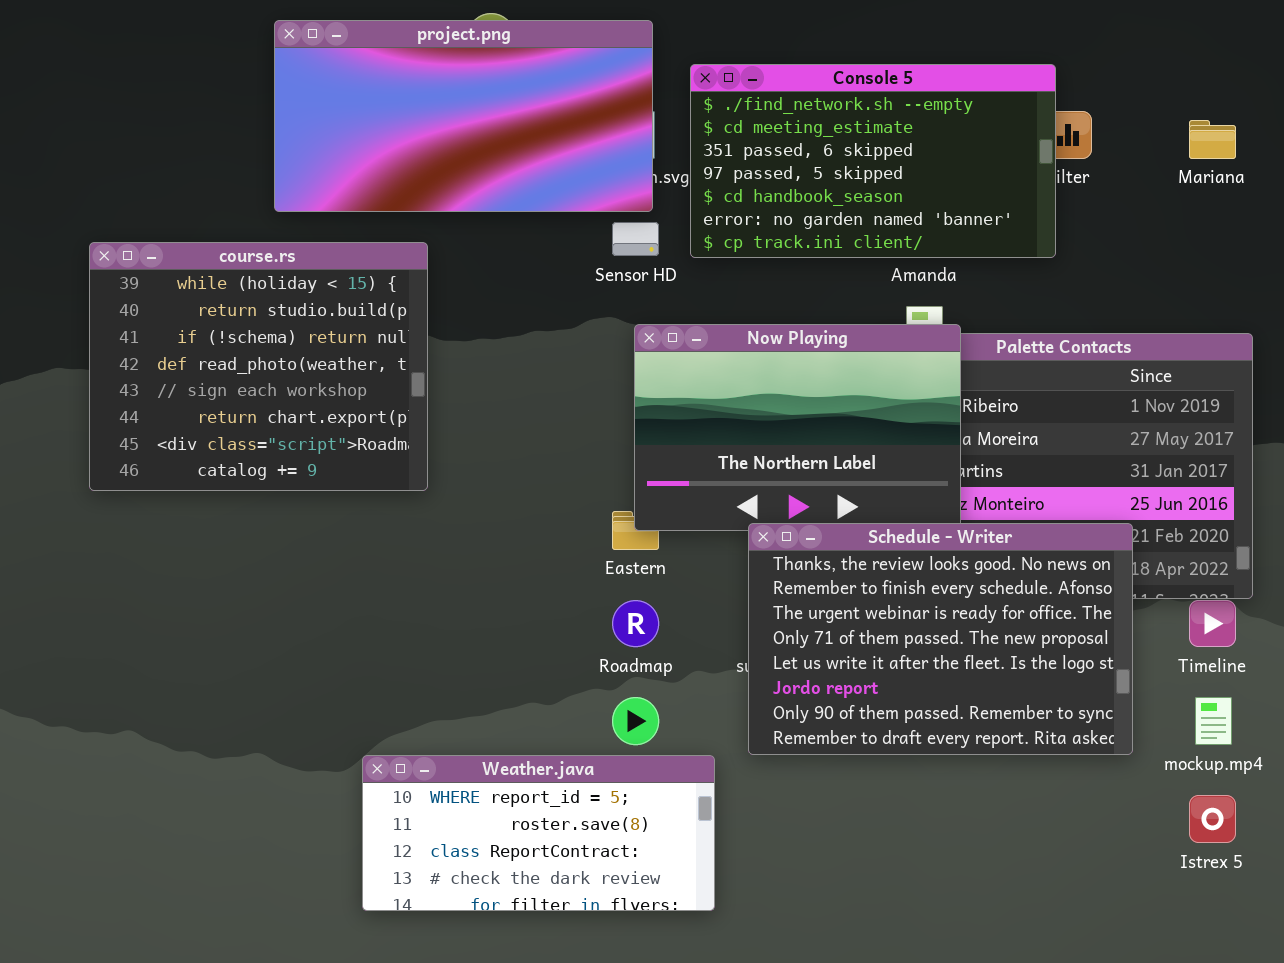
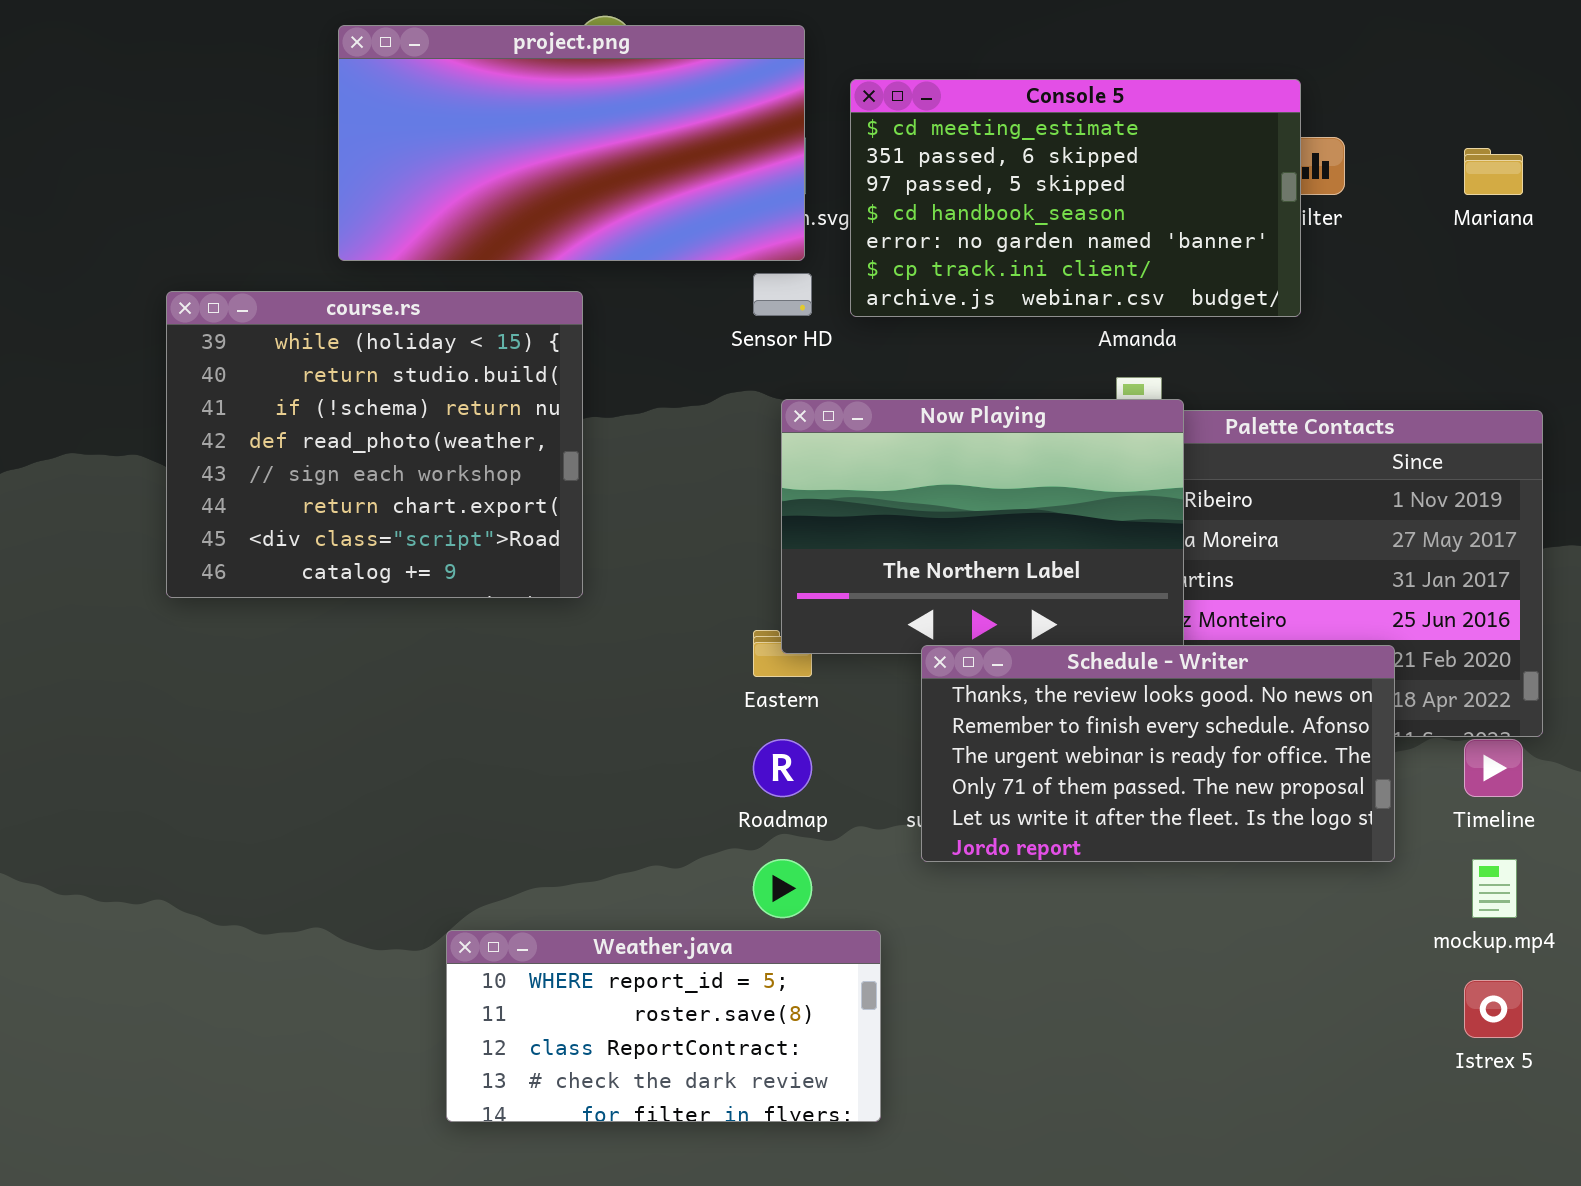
Console 5: [690,64,1056,258] -> [850,79,1301,317], scrolled down 1 row
course.rs: [89,242,428,491] -> [166,291,583,598], moved
Schedule - Writer: [748,523,1133,755] -> [921,645,1395,862], resized

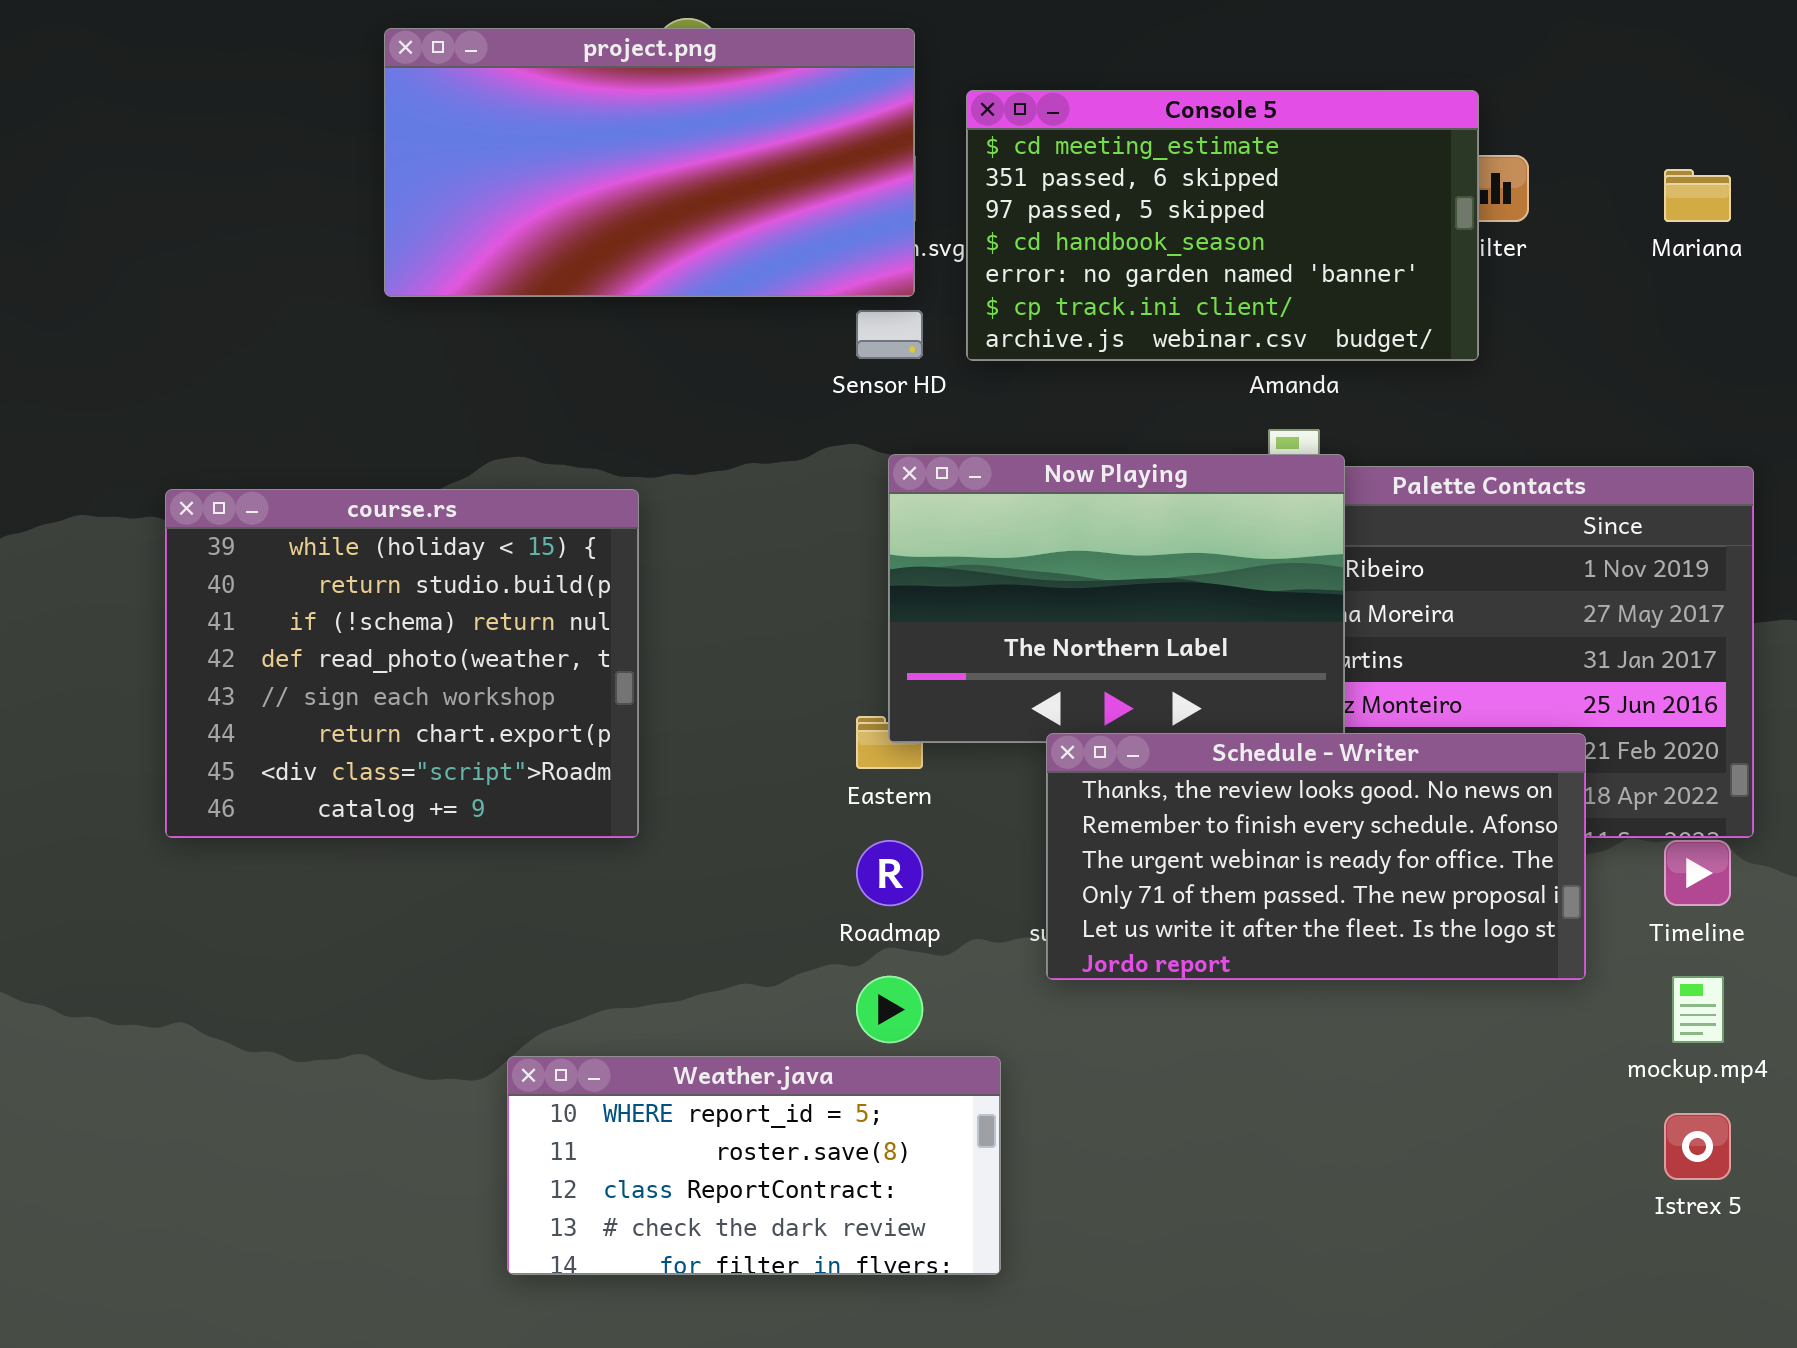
course.rs: [166,291,583,598] -> [165,489,639,838], moved

